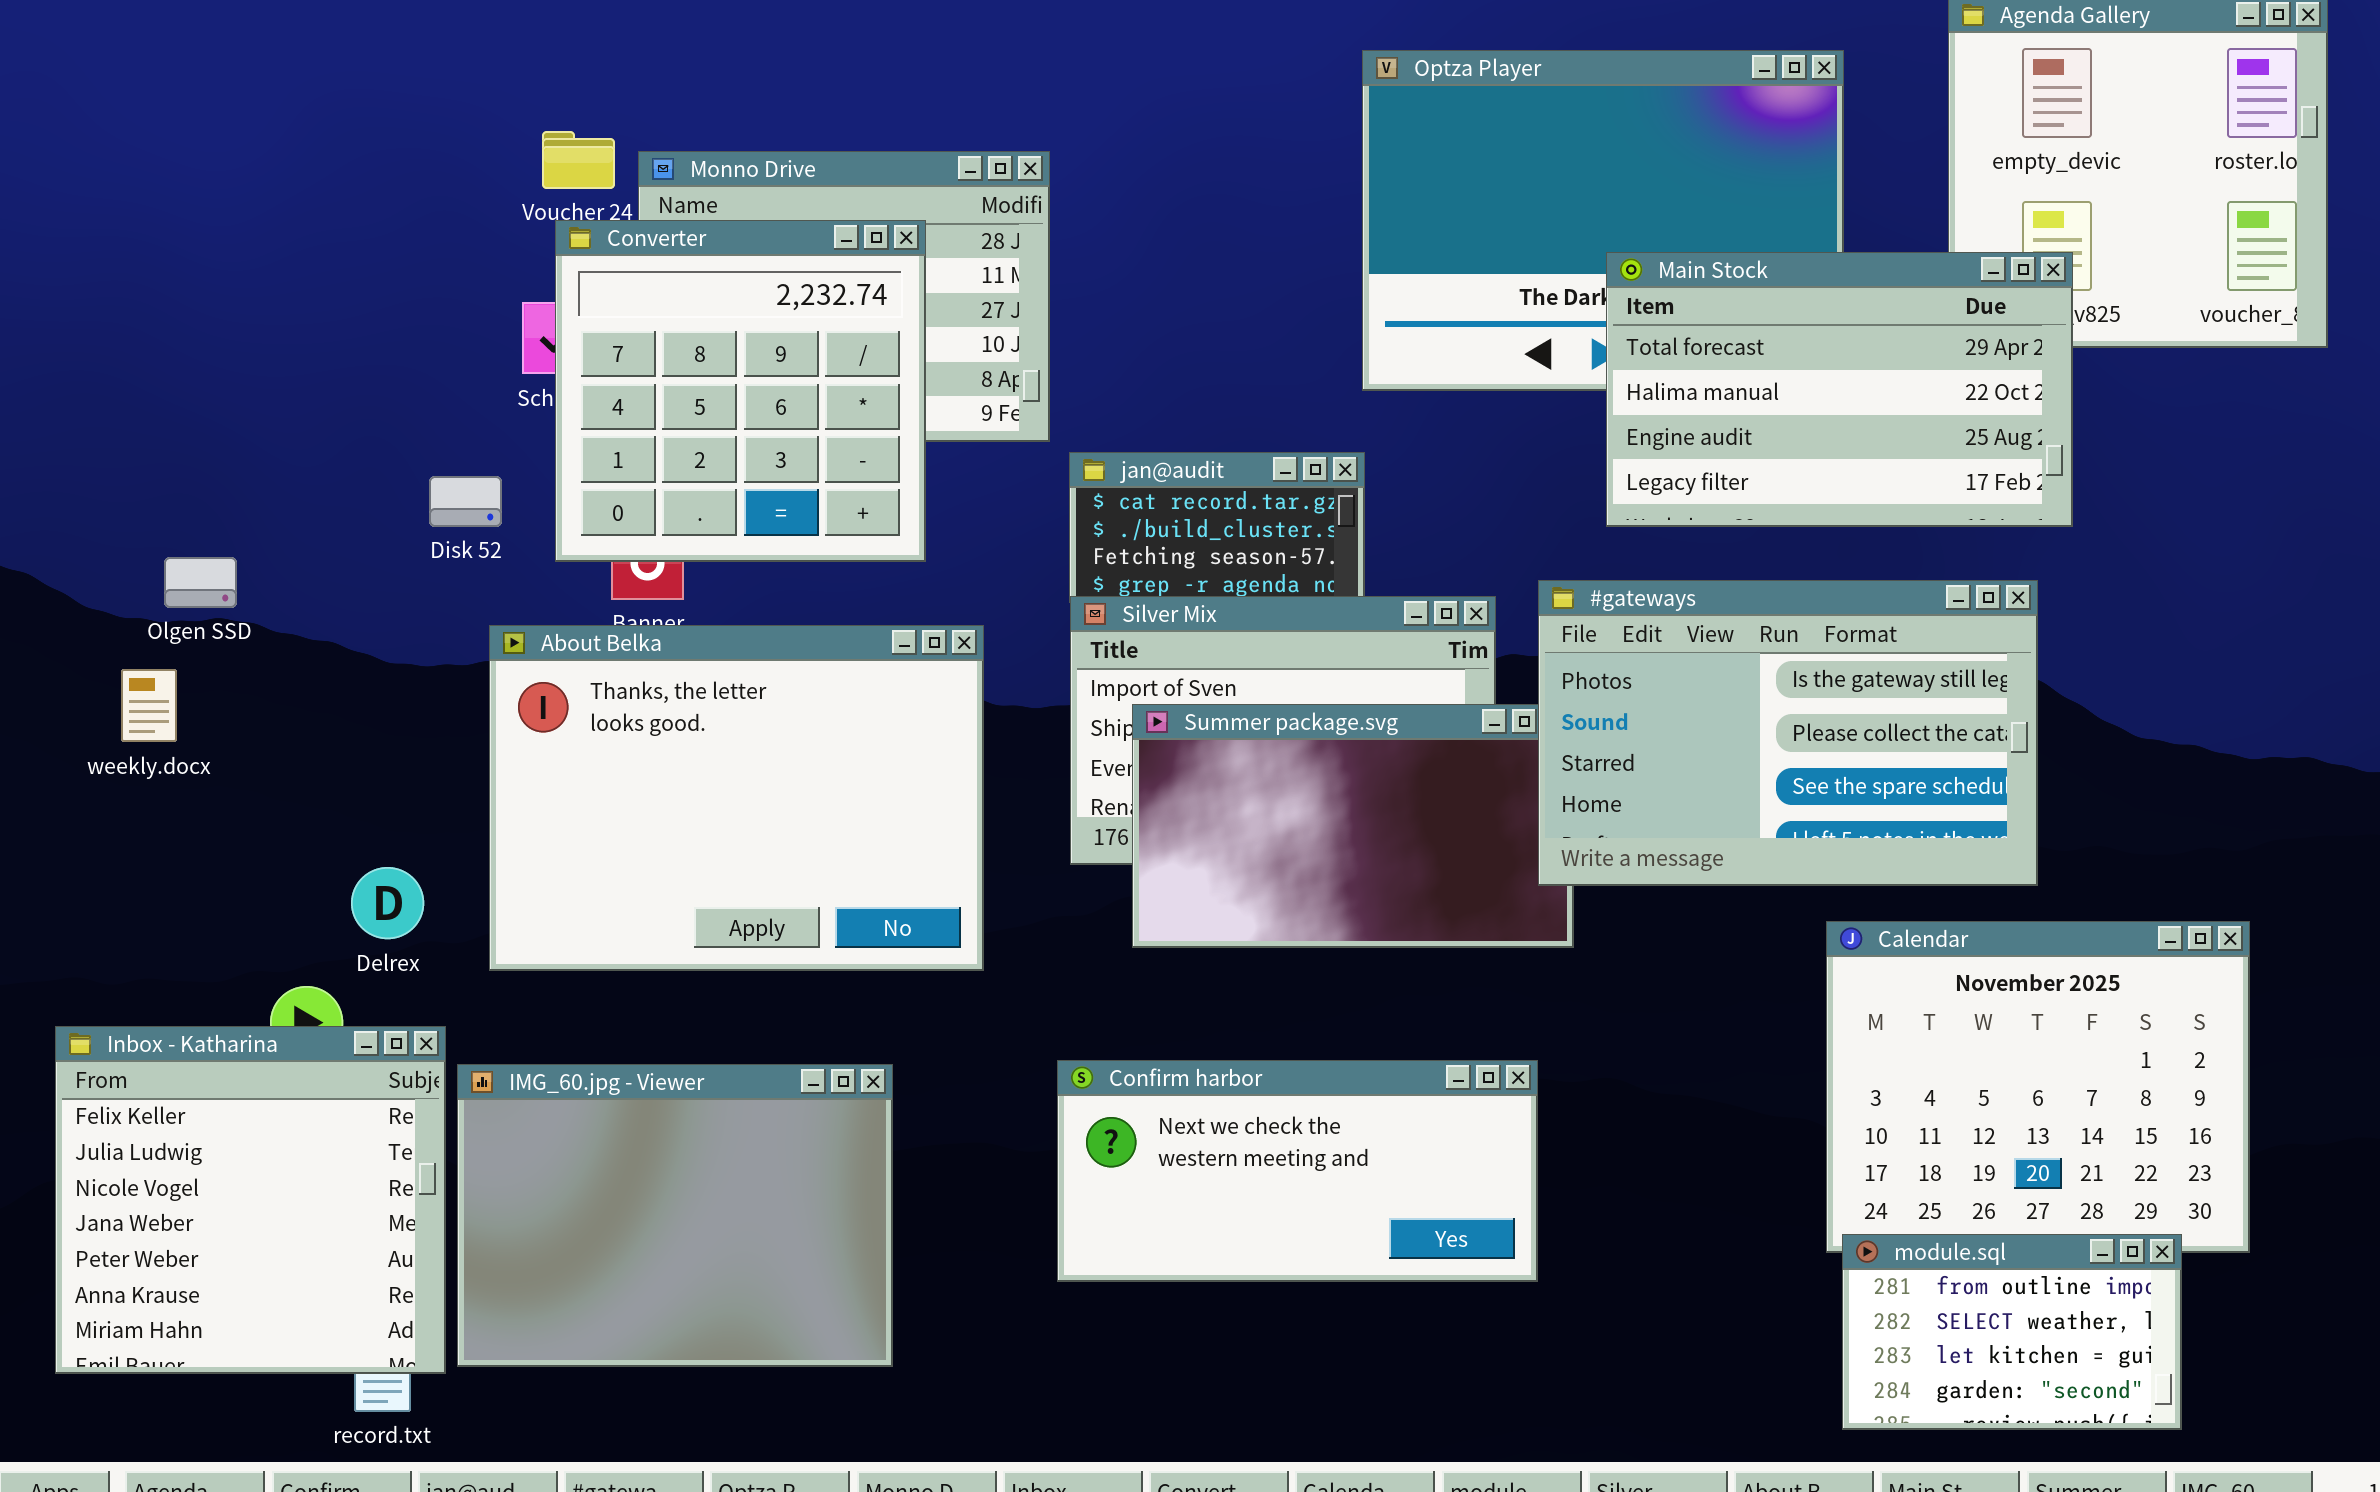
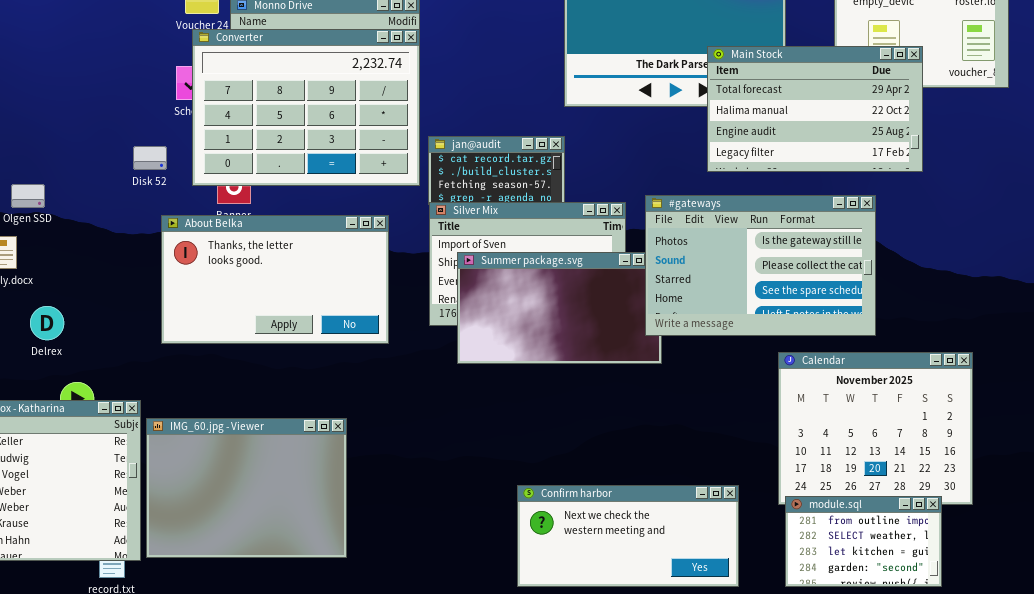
Converter: [555,220,926,562] -> [192,29,420,186], resized
Main Stock: [1606,252,2073,527] -> [707,46,923,172], moved
About Belka: [489,625,984,971] -> [161,215,389,344], resized
Delrex: [351,867,424,939] -> [30,306,64,340], moved
Confirm harbor: [1057,1060,1538,1282] -> [517,485,739,587], moved

